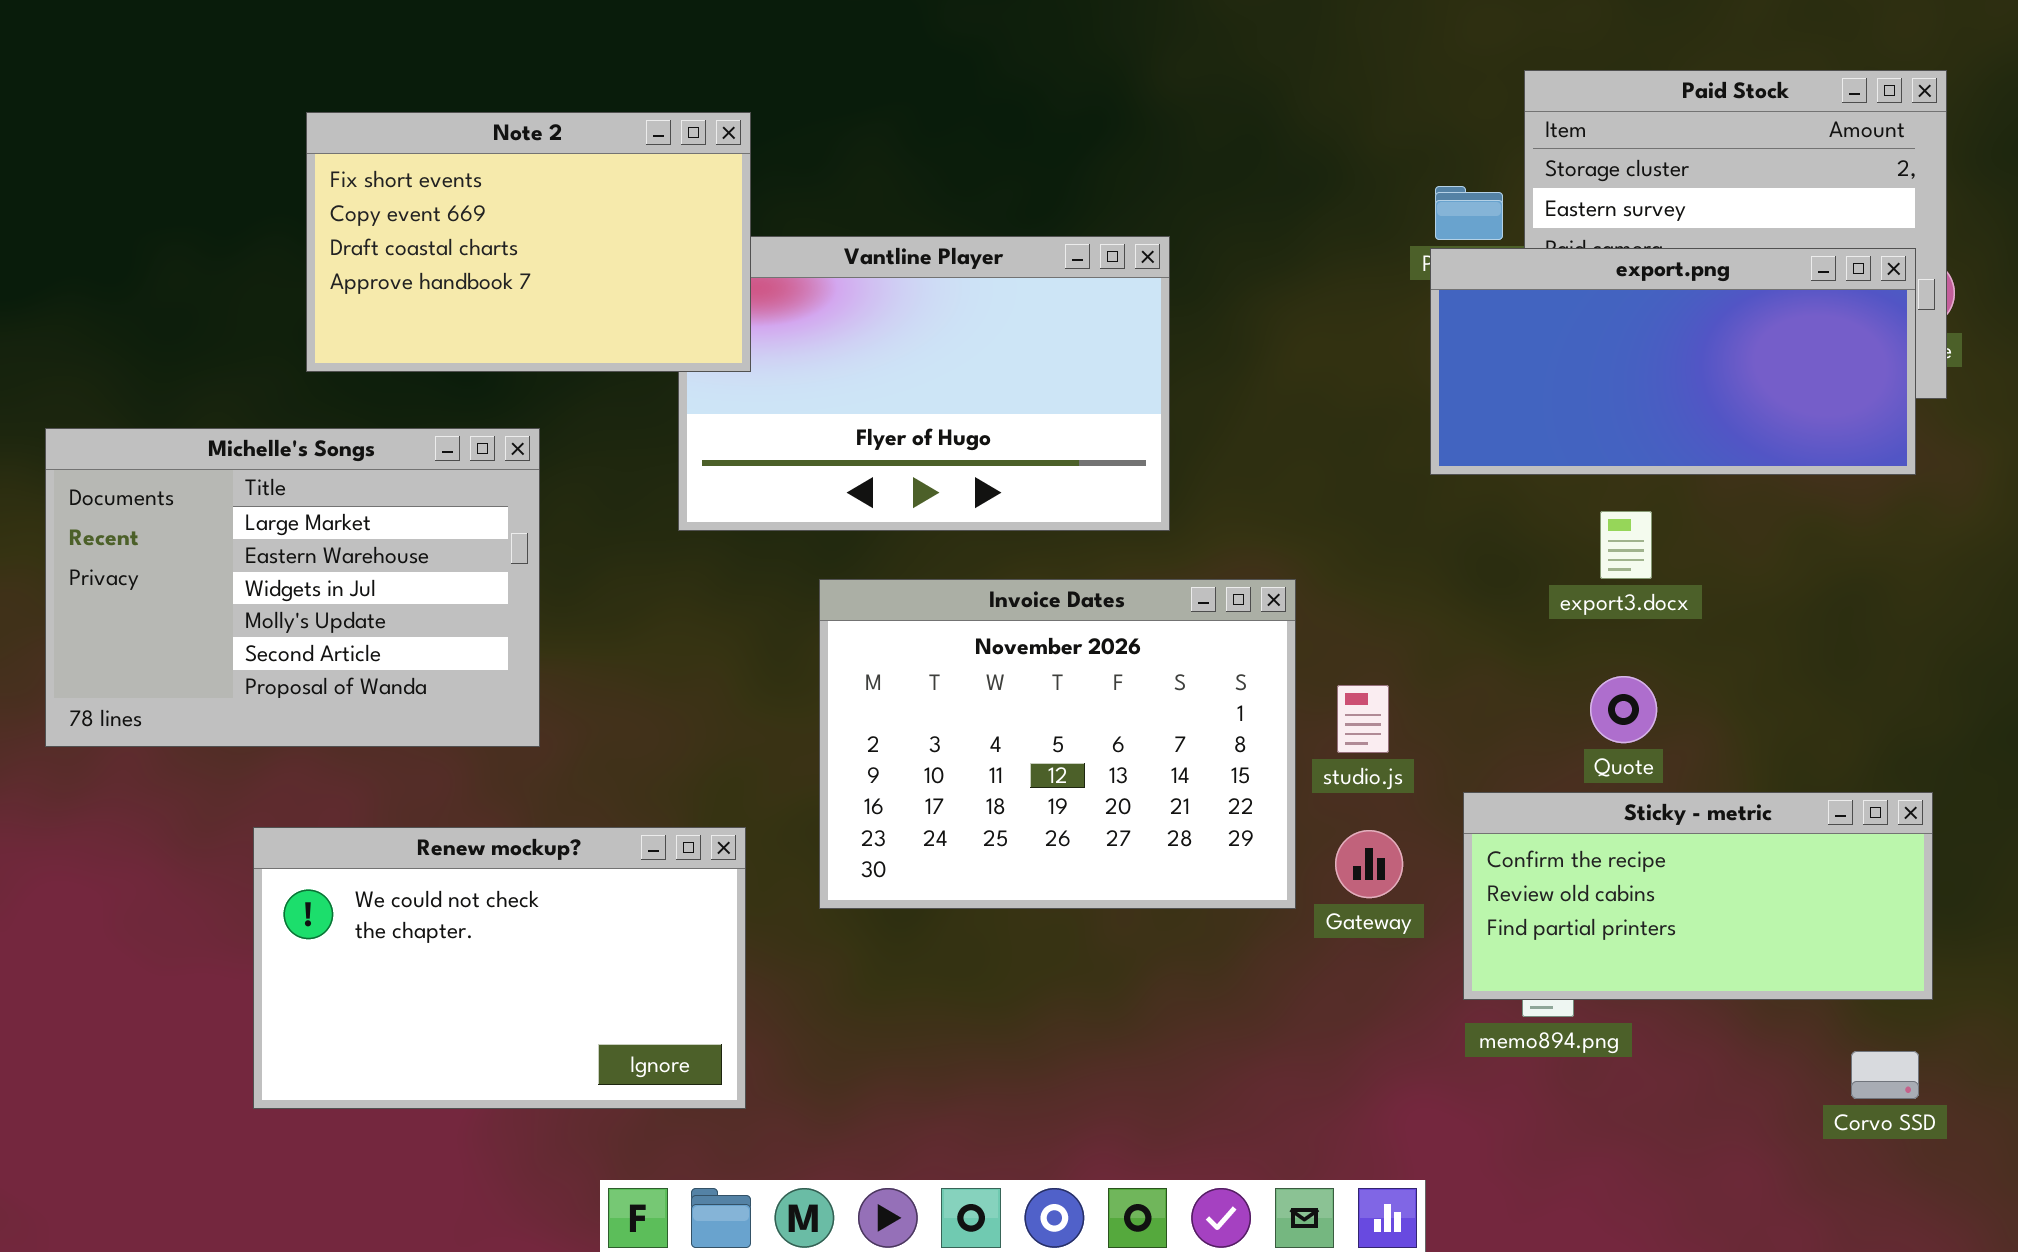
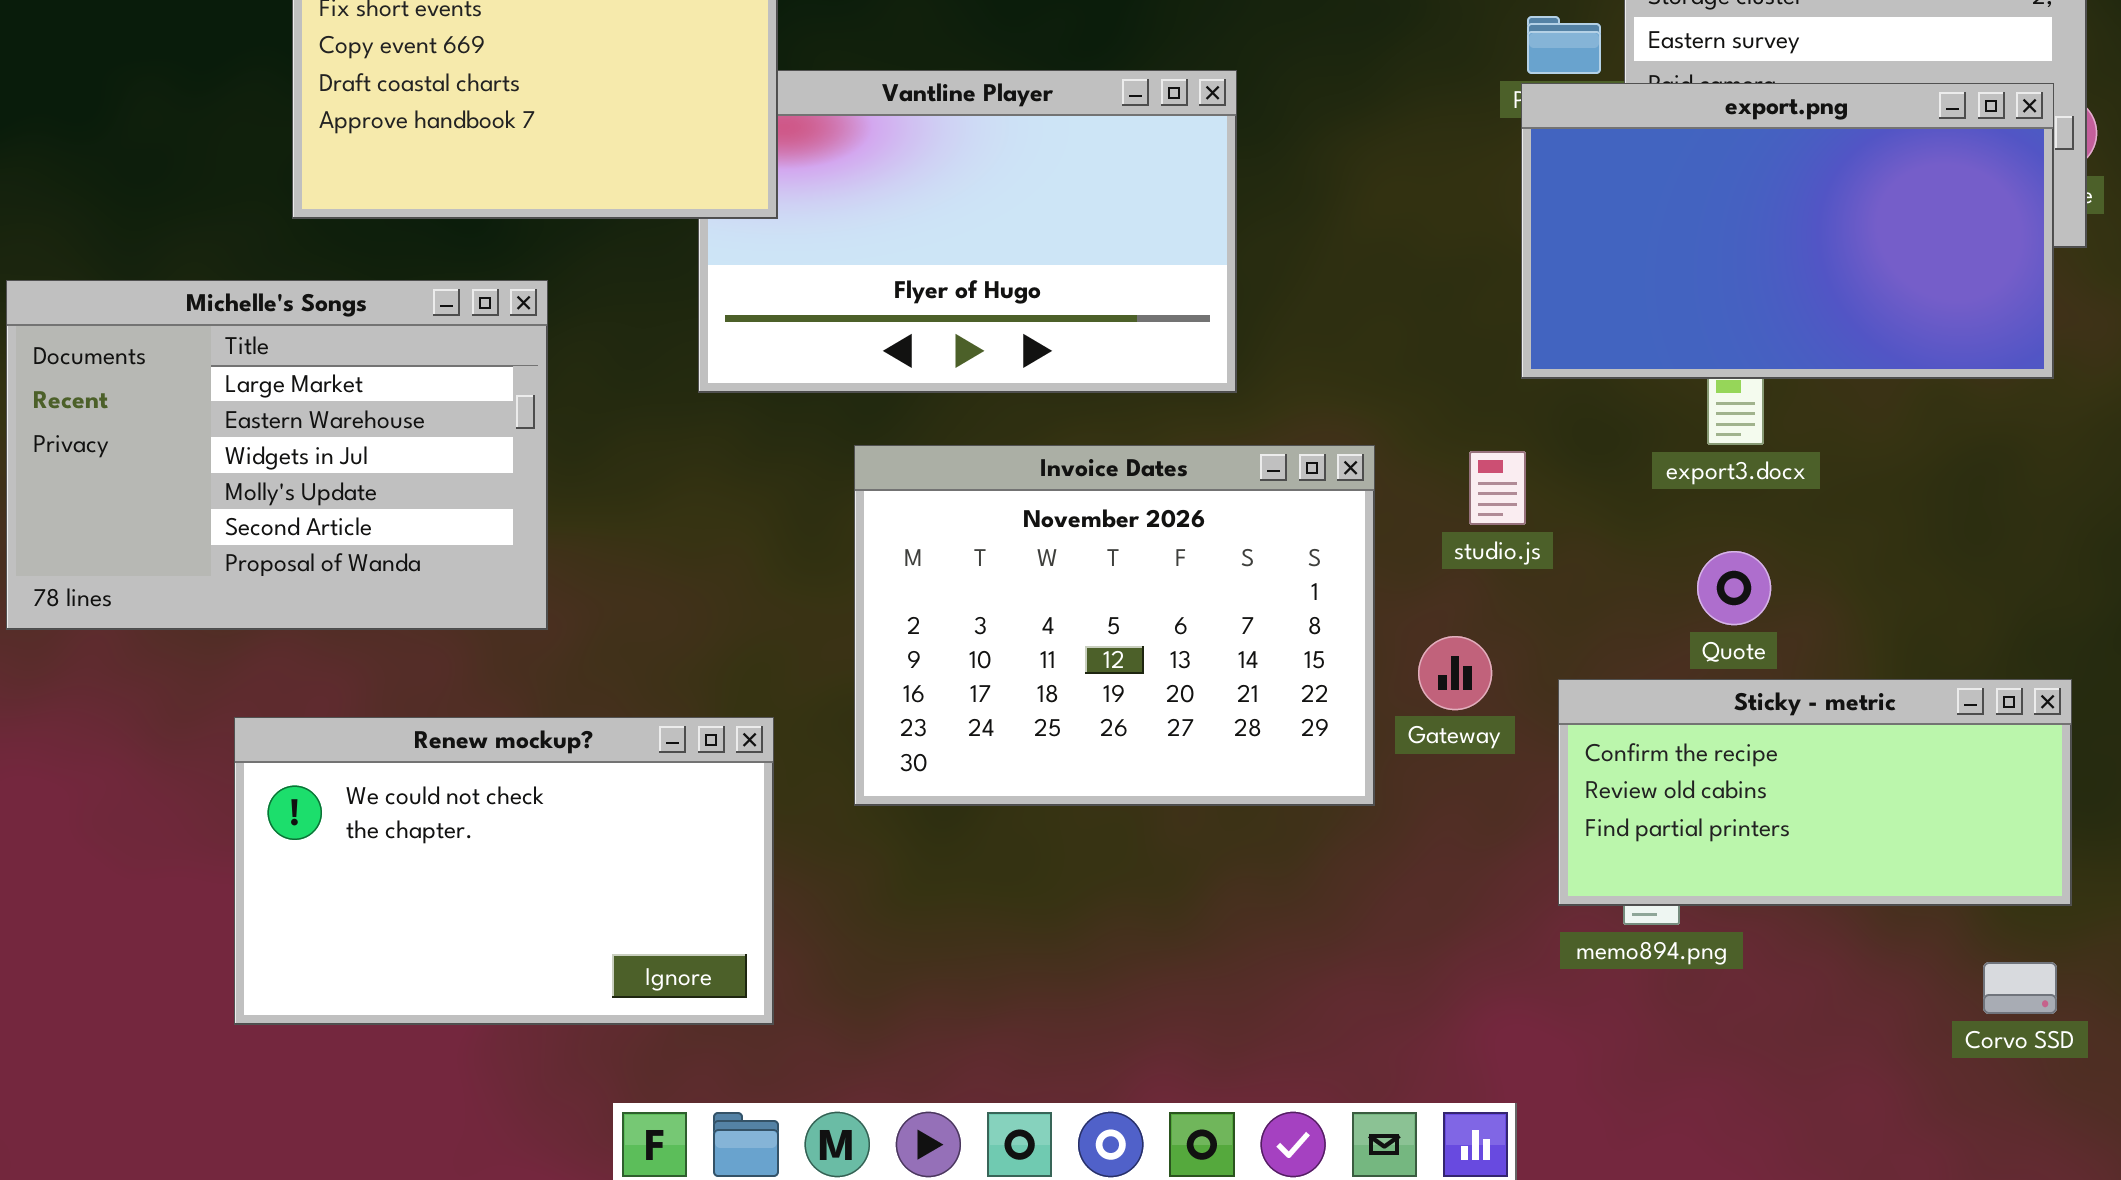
export.png: [1430,248,1916,475] -> [1521,83,2054,379], resized
studio.js: [1337,685,1389,753] -> [1469,451,1526,525], moved
Gateway: [1335,830,1403,898] -> [1418,636,1492,710], moved

